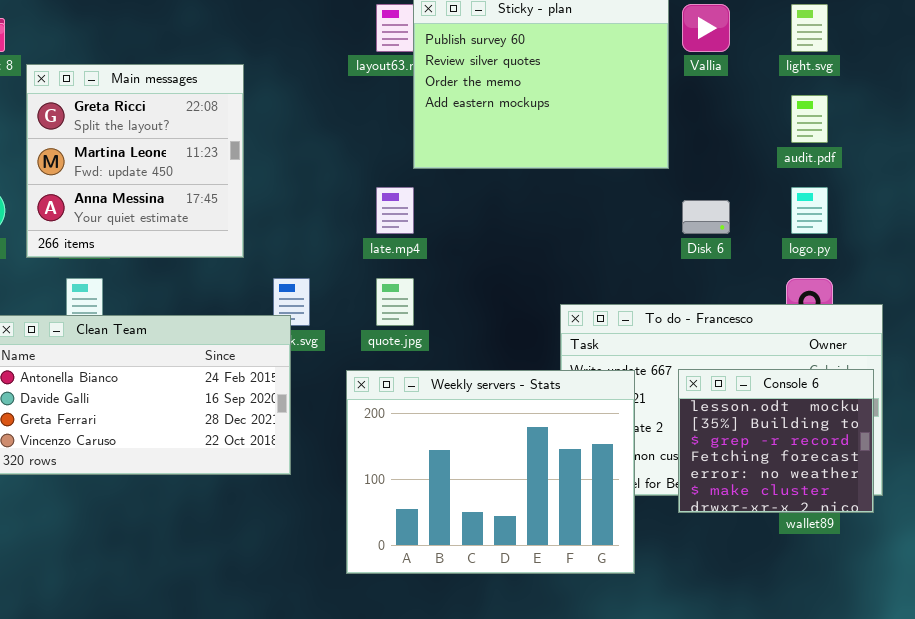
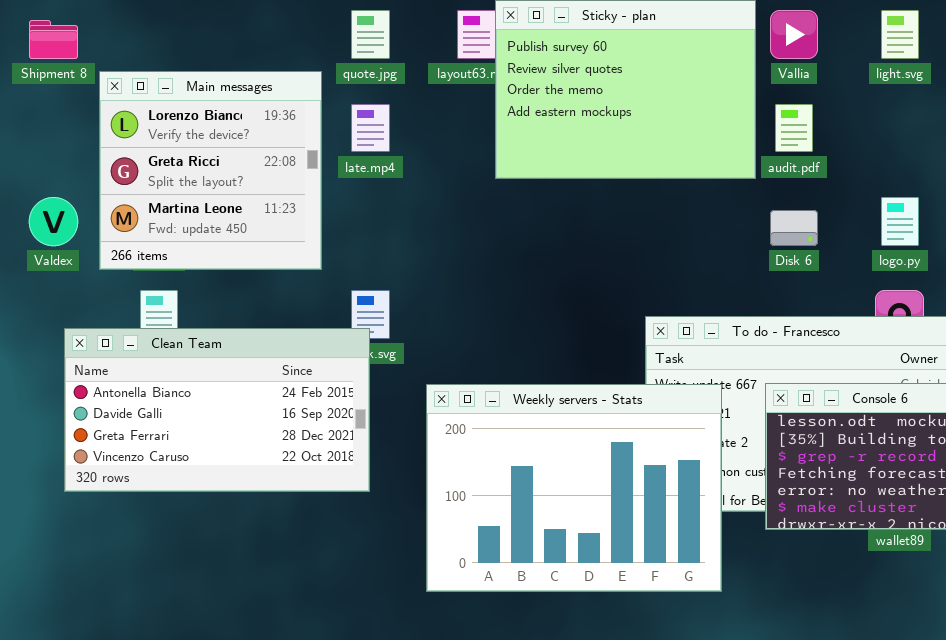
Main messages: [26,64,244,258] -> [99,71,322,270], scrolled up 1 row
audit.pdf: [791,95,828,143] -> [775,104,813,152], moved
late.mp4: [376,187,414,234] -> [351,104,390,152], moved
quote.jpg: [376,278,414,326] -> [351,10,390,59], moved

